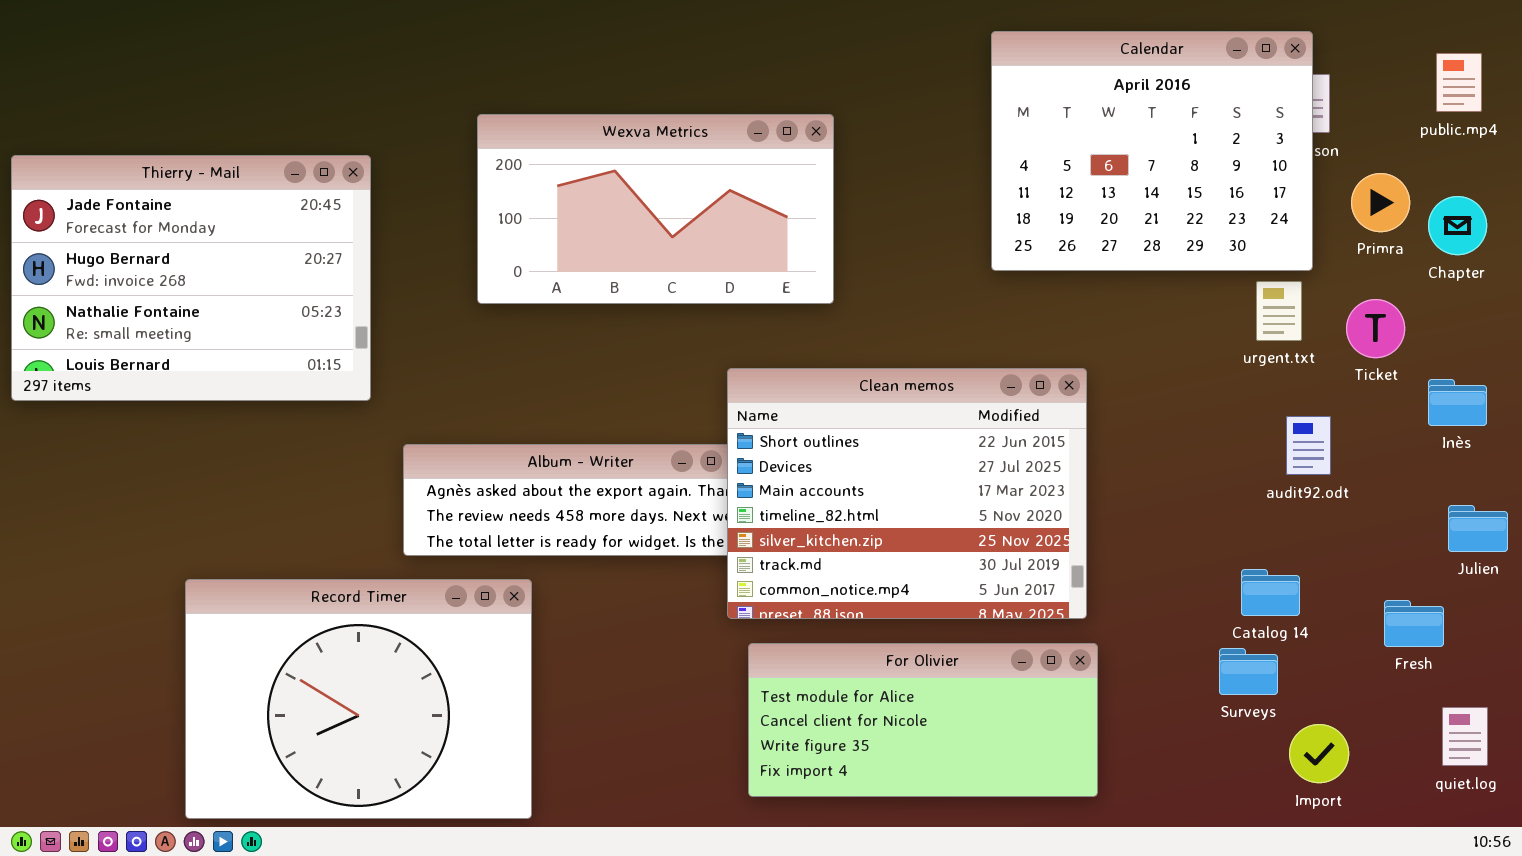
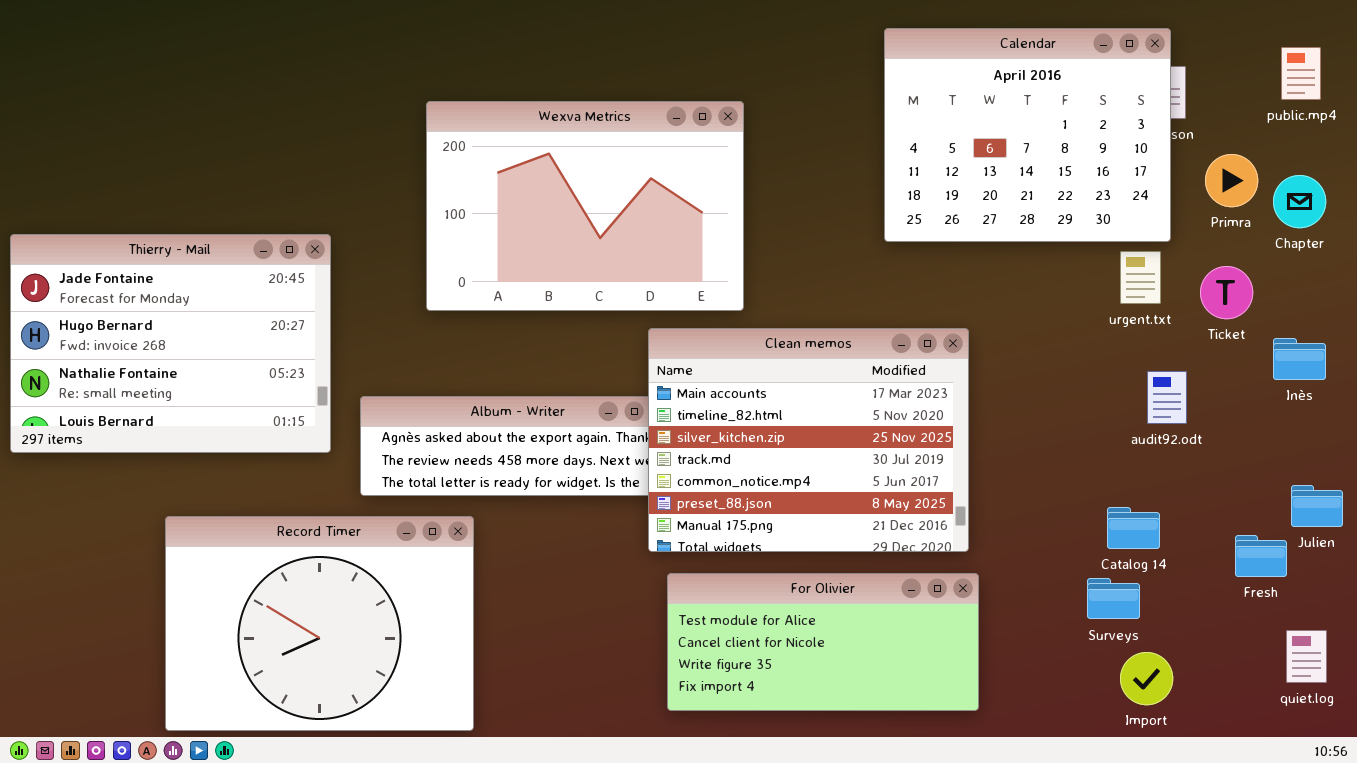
Wexva Metrics: [477,114,834,304] -> [426,101,744,311], resized
Thierry - Mail: [11,155,371,401] -> [10,234,331,453], moved
Clean memos: [727,368,1087,619] -> [648,328,969,552], scrolled down 2 rows
Julien: [1448,505,1508,552] -> [1291,485,1343,527], moved
Import: [1289,724,1349,783] -> [1120,652,1173,705], moved

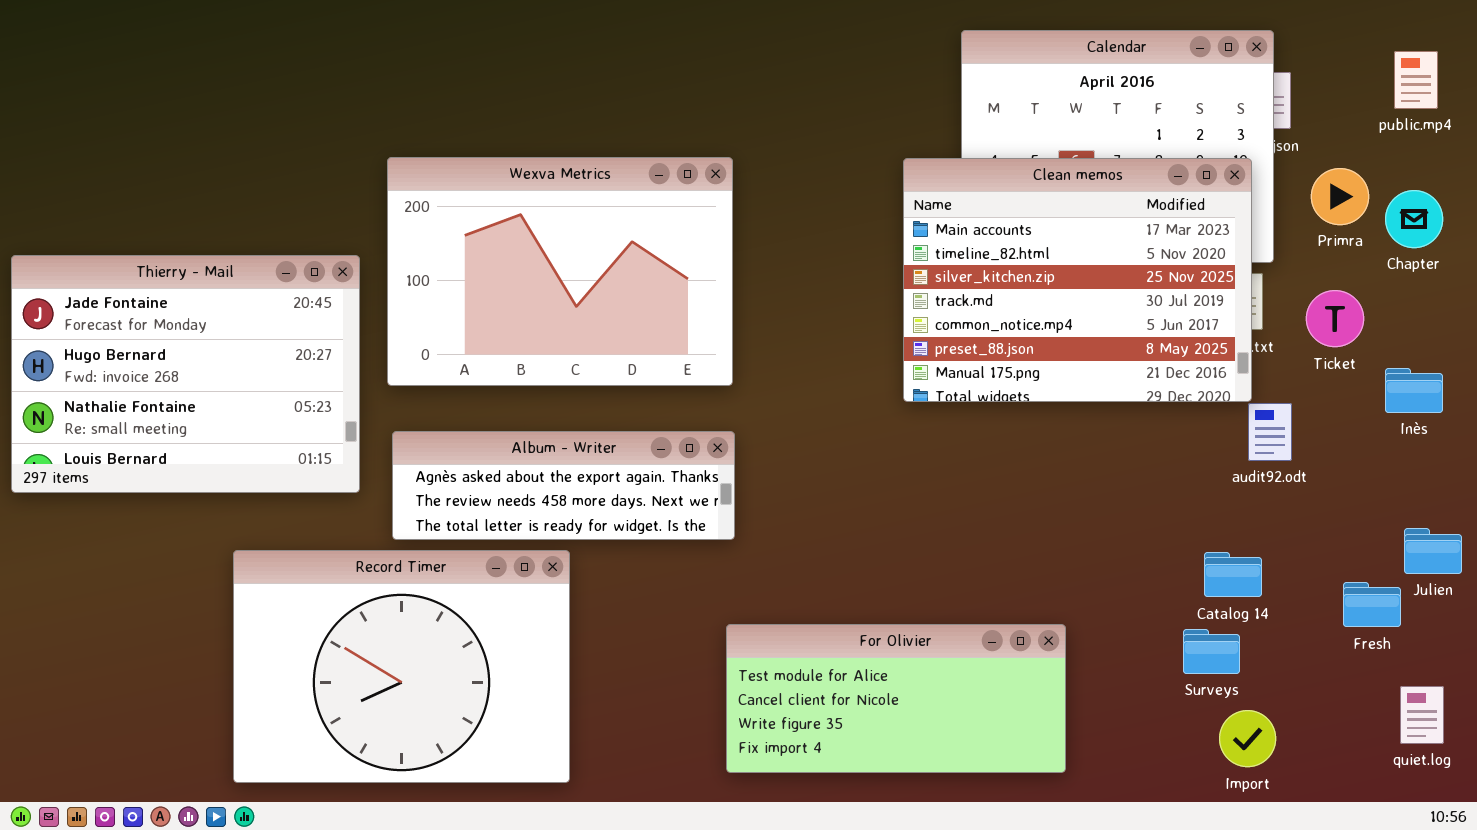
Wexva Metrics: [426,101,744,311] -> [387,157,733,386], moved
Clean memos: [648,328,969,552] -> [903,158,1252,402], moved
Record Timer: [165,516,474,731] -> [233,550,570,783], moved

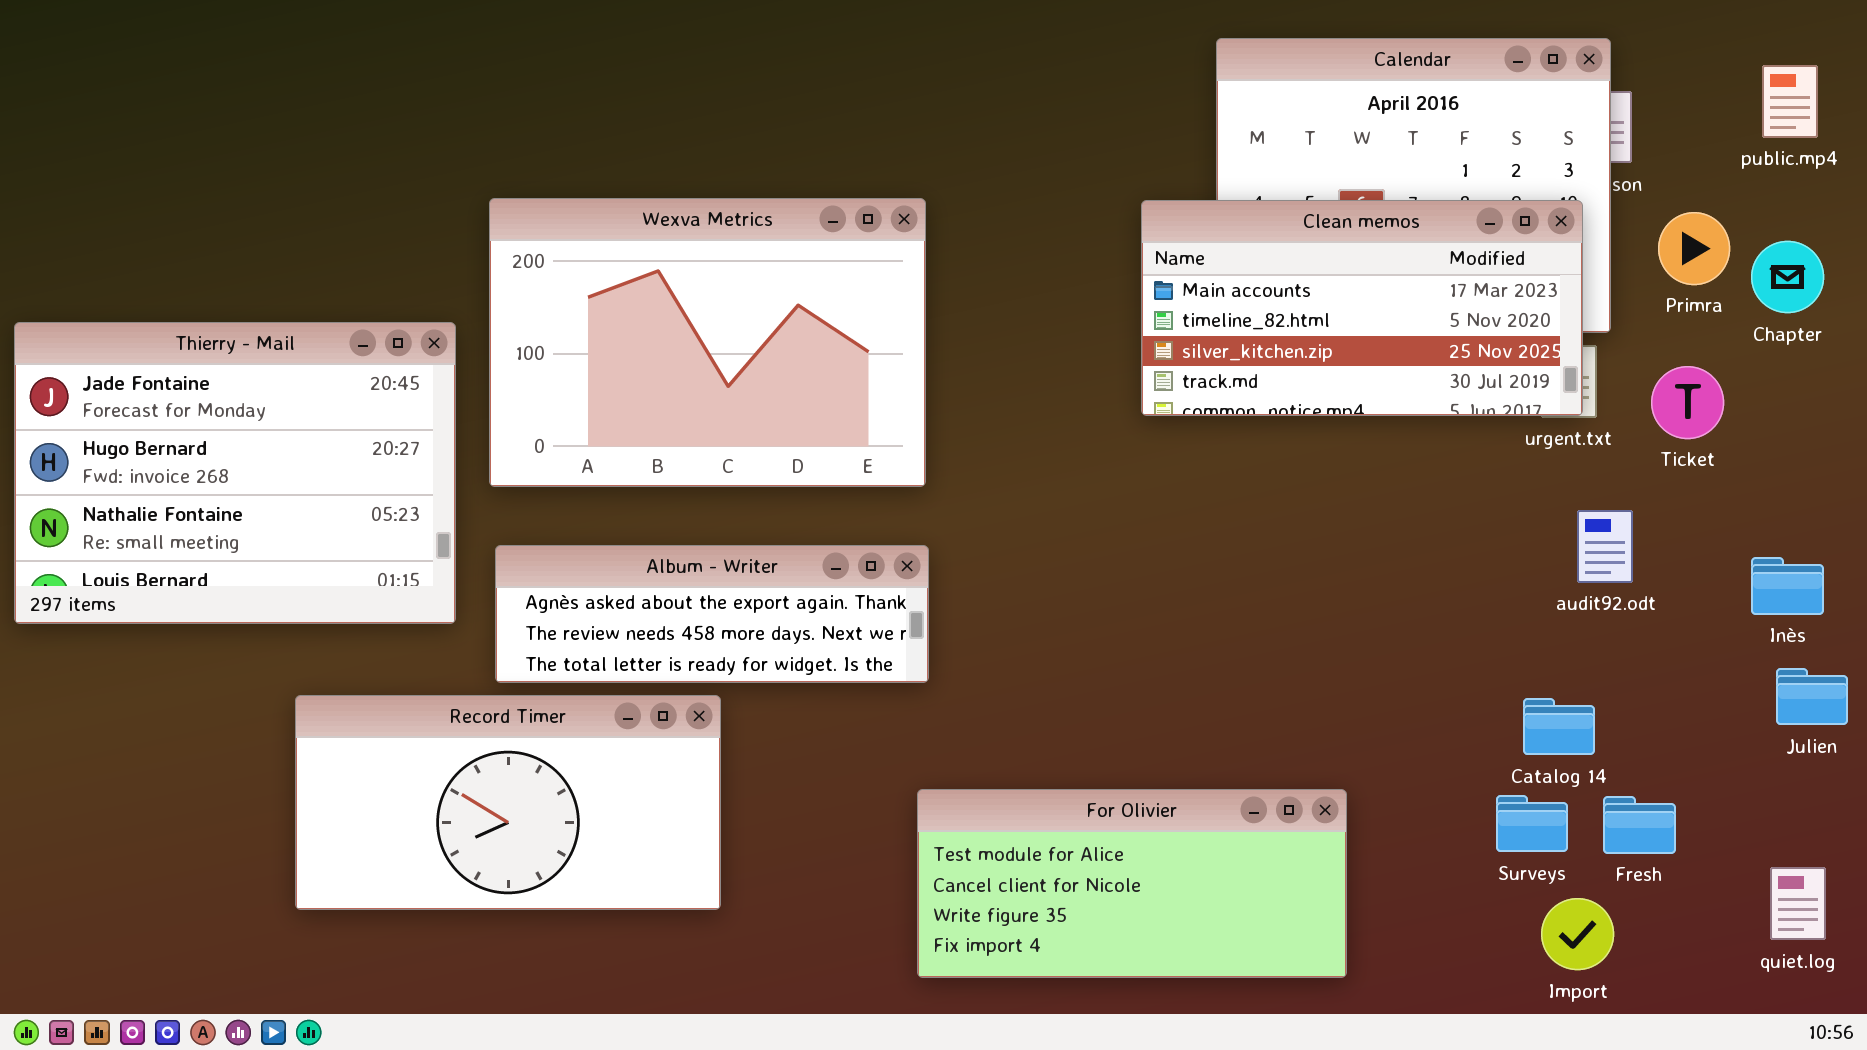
Clean memos: [903,158,1252,402] -> [1141,200,1583,416], resized
Inès: [1385,368,1443,413] -> [1751,557,1824,615], moved
Record Timer: [233,550,570,783] -> [295,695,721,910], resized
Fresh: [1343,582,1401,627] -> [1603,796,1676,854], moved

